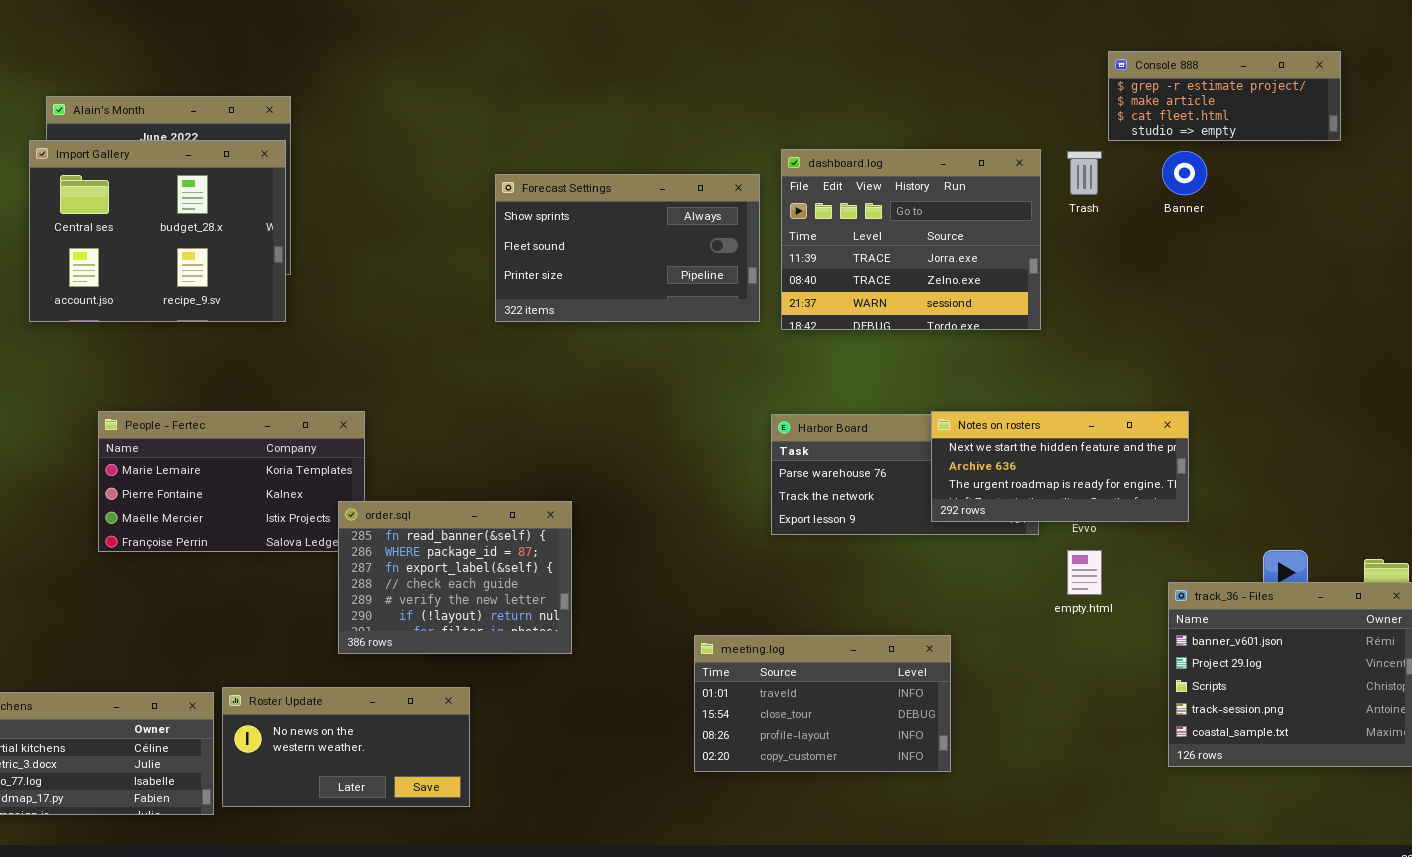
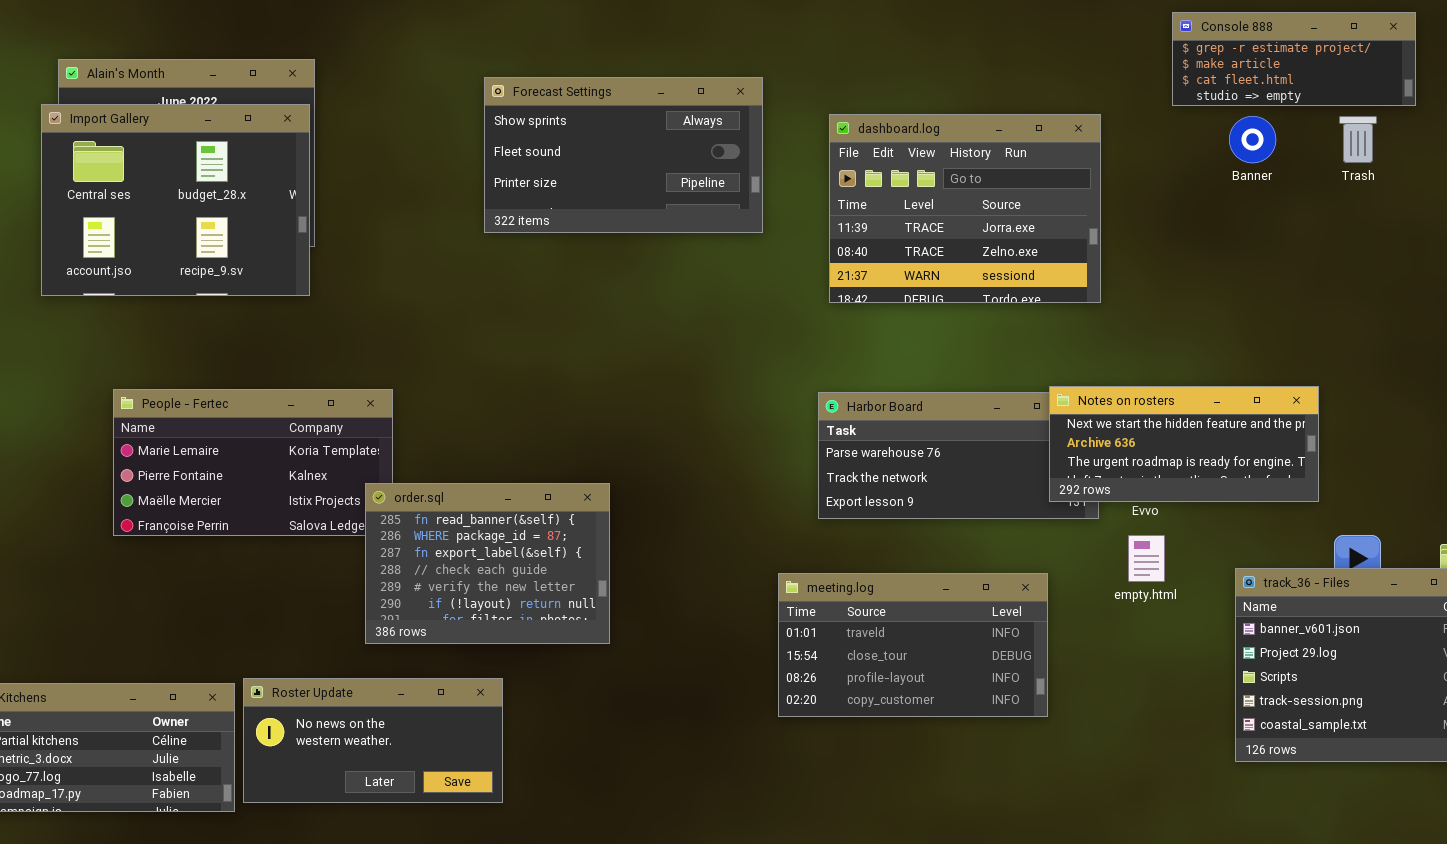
Trash: [1067,151,1102,195] -> [1339,116,1377,163], moved
Forecast Settings: [495,174,760,322] -> [484,77,763,233], moved
Notes on rosters: [931,411,1189,522] -> [1049,386,1319,502], moved
meeting.log: [694,635,951,772] -> [778,573,1048,717], moved

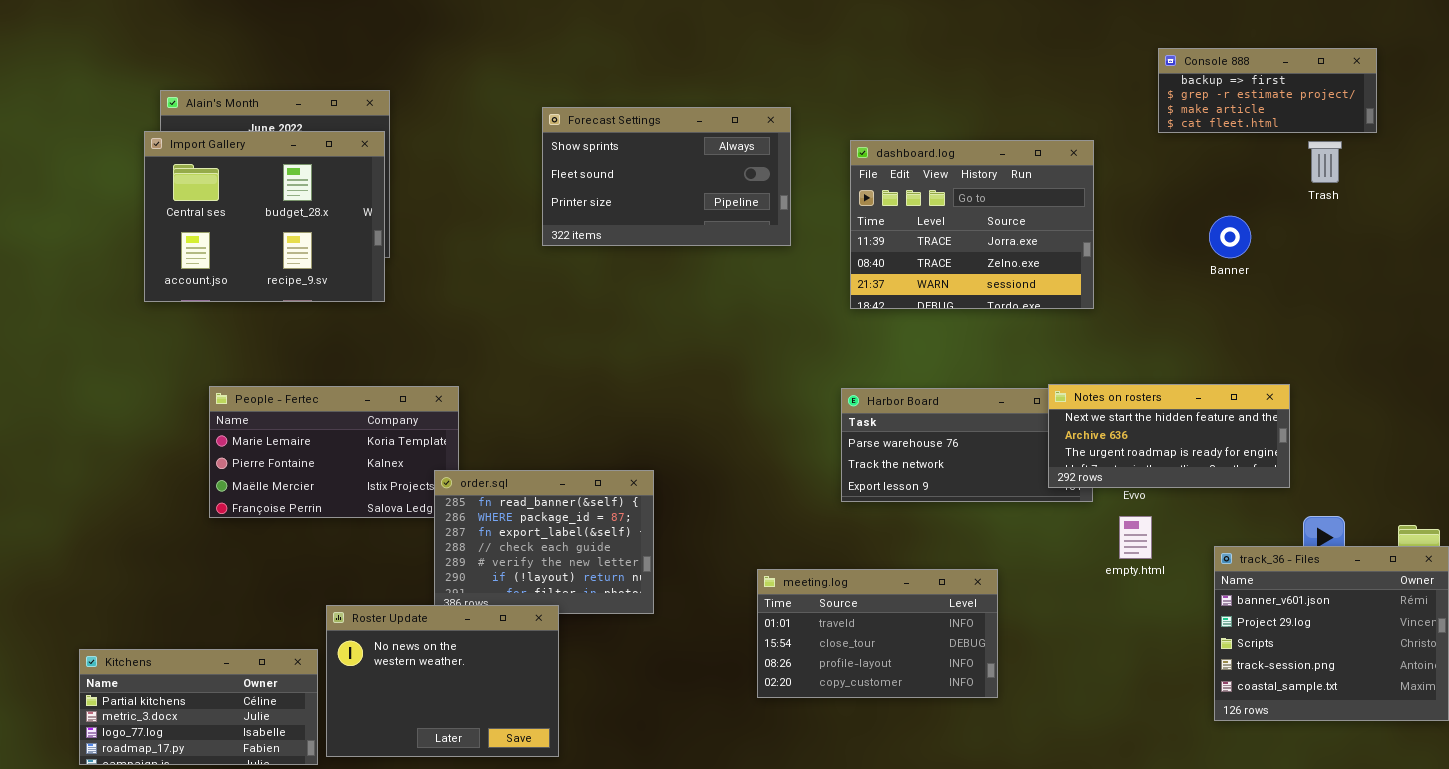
Console 888: [1172,12,1416,106] -> [1158,48,1377,133], scrolled up 1 row
Banner: [1229,116,1276,163] -> [1209,216,1251,258], moved
meeting.log: [778,573,1048,717] -> [757,569,998,698], moved
Roster Update: [243,678,503,803] -> [326,605,559,757], resized

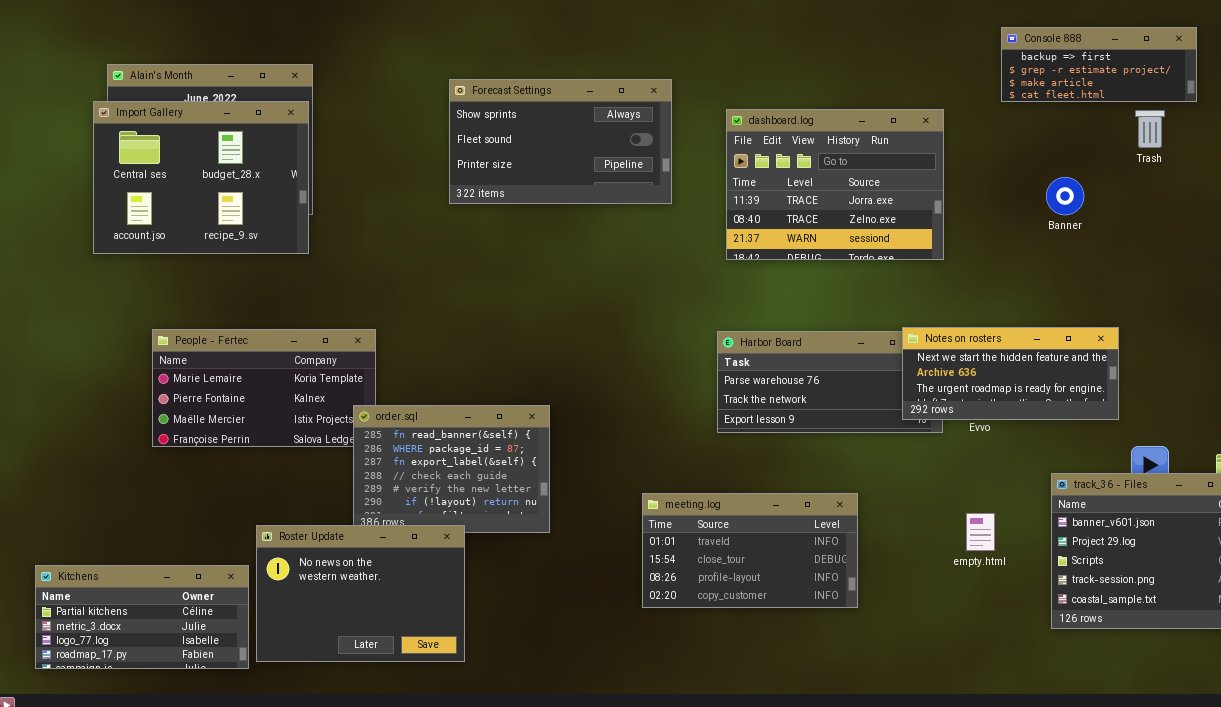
empty.html: [1119,516,1152,559] -> [966,513,995,551], moved

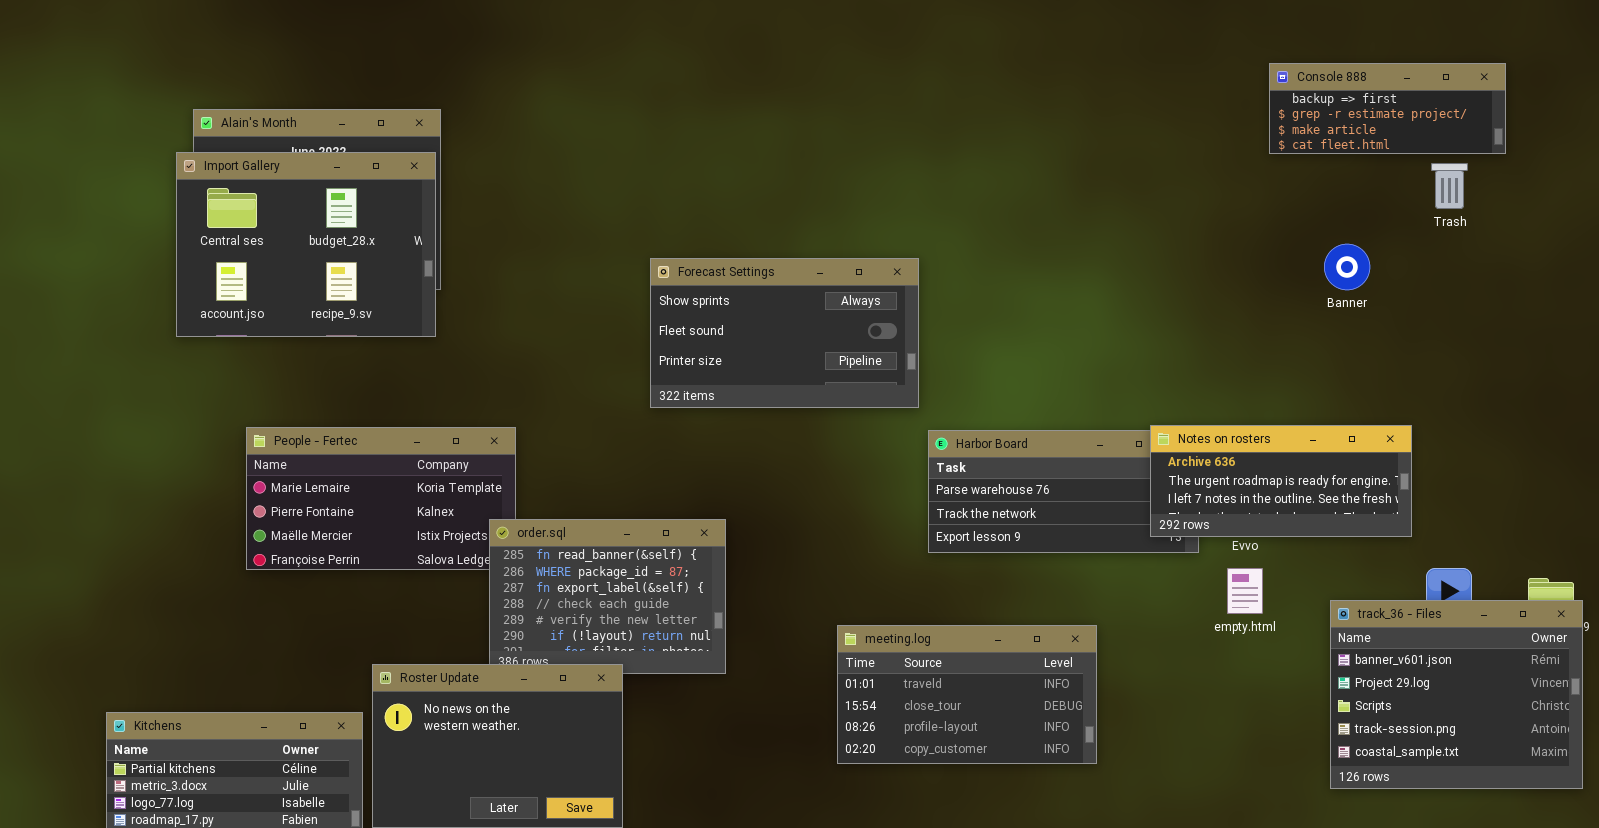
Forecast Settings: [449,79,672,204] -> [650,258,919,408], moved
dashboard.log: [726,109,944,260] -> none, closed
Notes on rosters: [902,327,1119,420] -> [1150,425,1412,537], scrolled down 1 row
empty.html: [966,513,995,551] -> [1227,568,1263,614], moved

